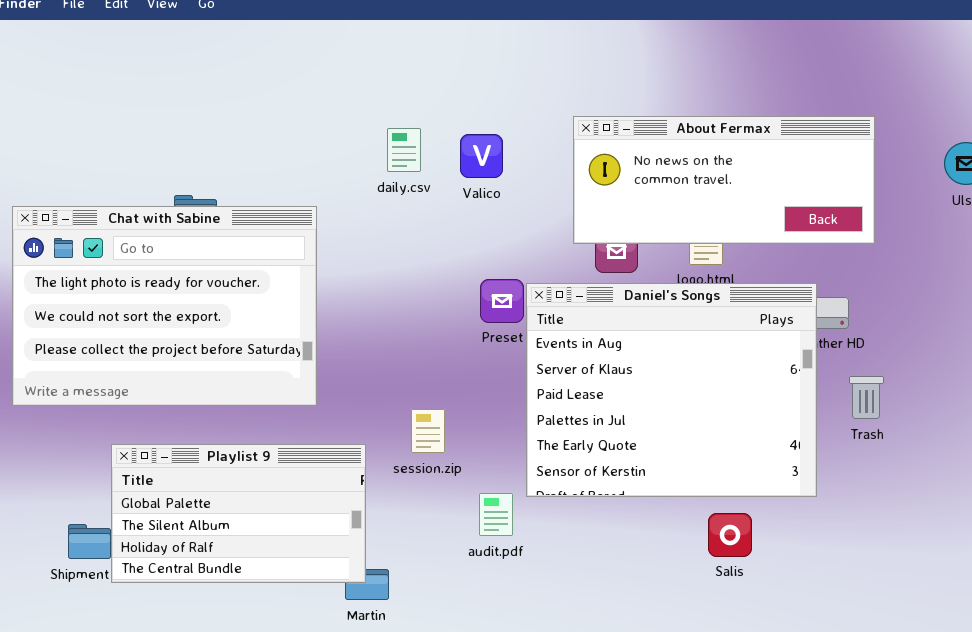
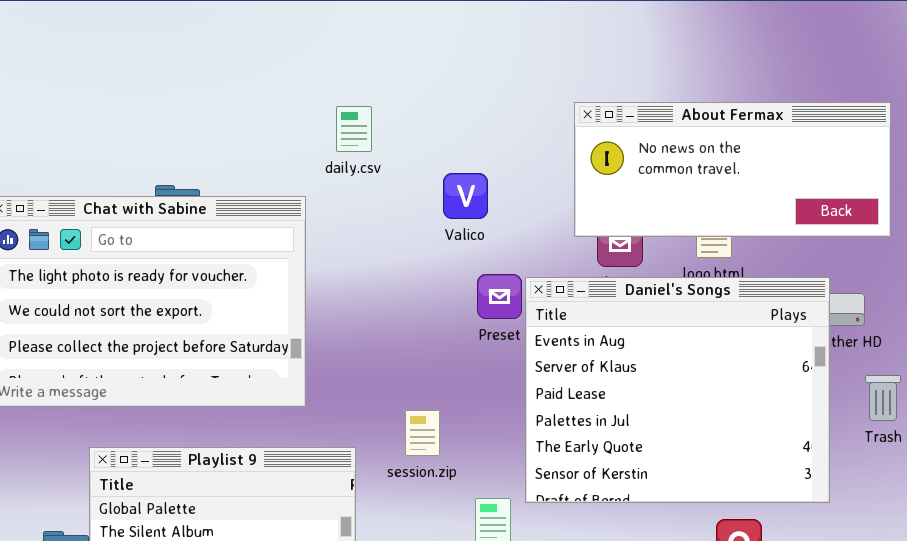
daily.csv: [387,128,421,172] -> [336,106,372,152], moved
Valico: [460,134,503,178] -> [443,173,488,219], moved

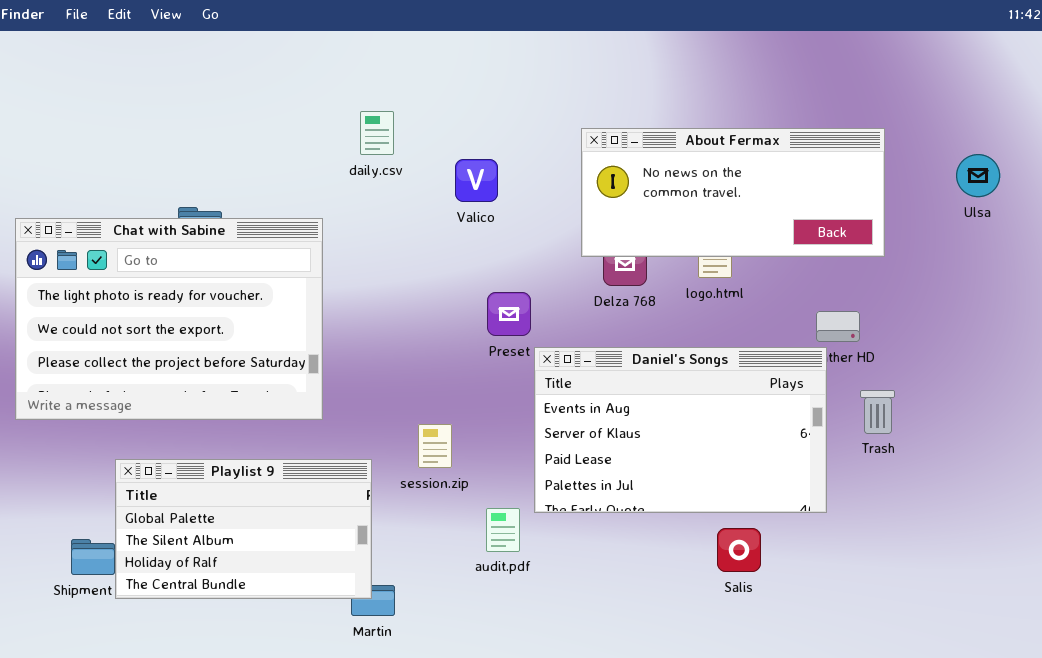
daily.csv: [336,106,372,152] -> [360,111,394,155], moved
Valico: [443,173,488,219] -> [455,159,498,202], moved
Daniel's Songs: [525,277,830,503] -> [534,347,827,513], resized

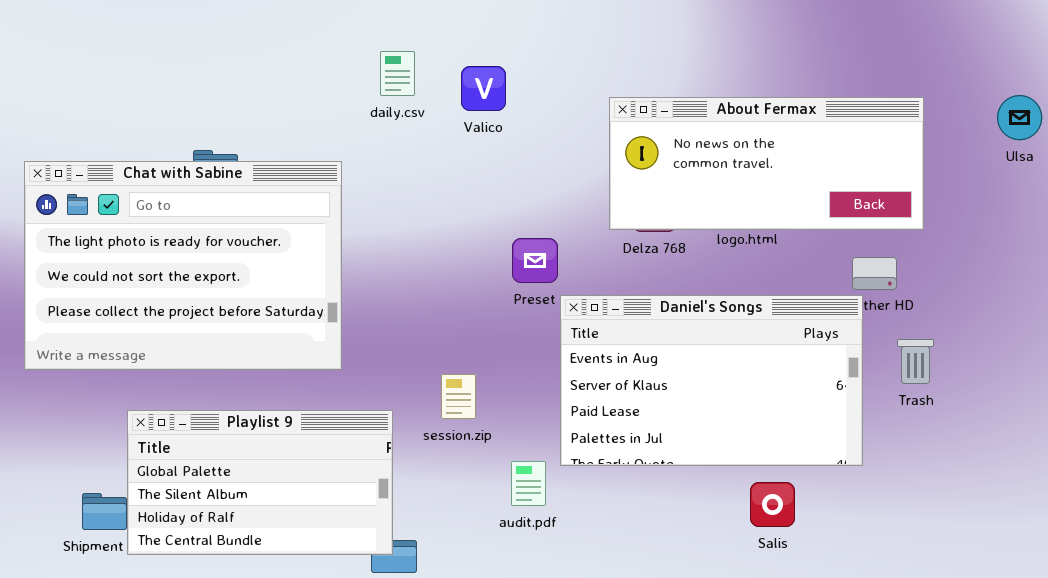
About Fermax: [581,128,885,257] -> [609,97,924,230], moved
Valico: [455,159,498,202] -> [461,66,506,111], moved

